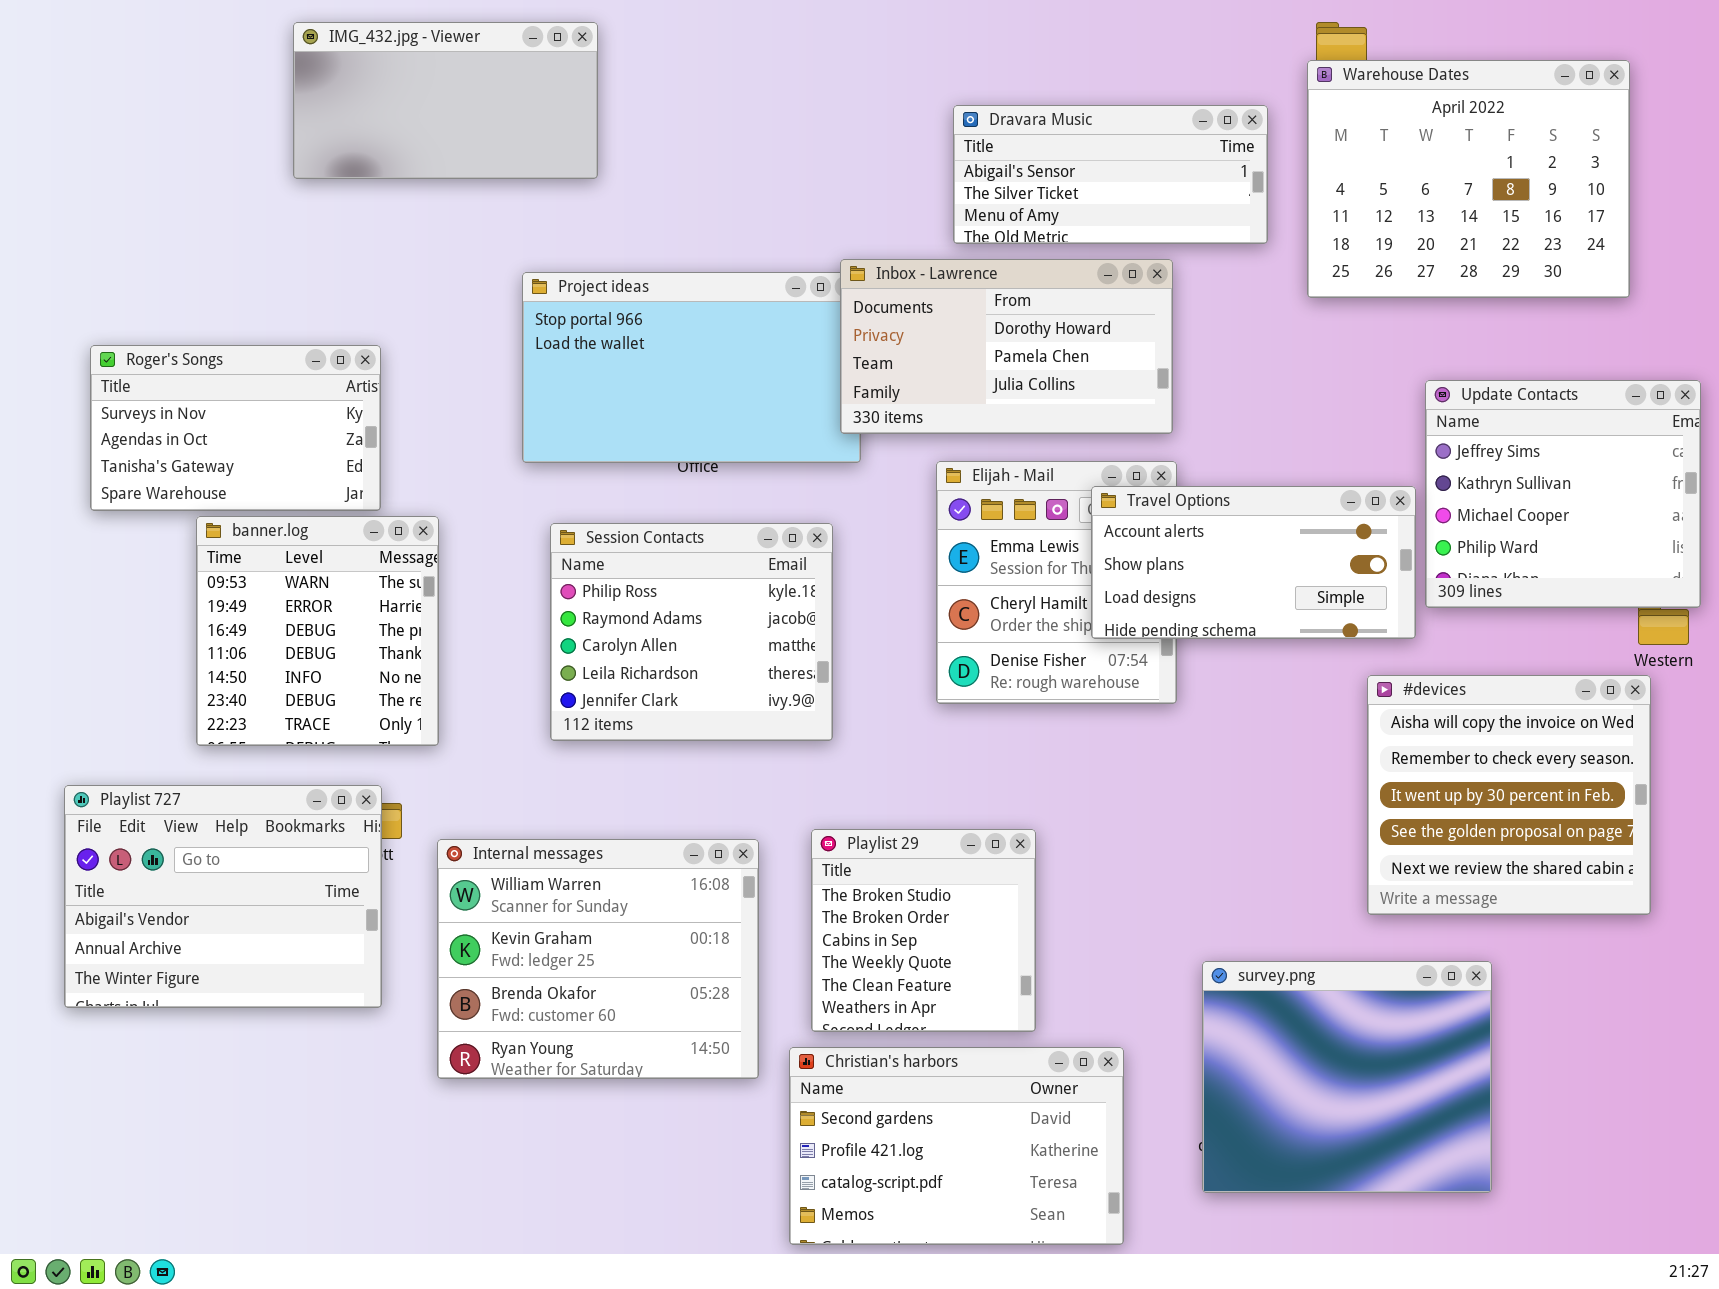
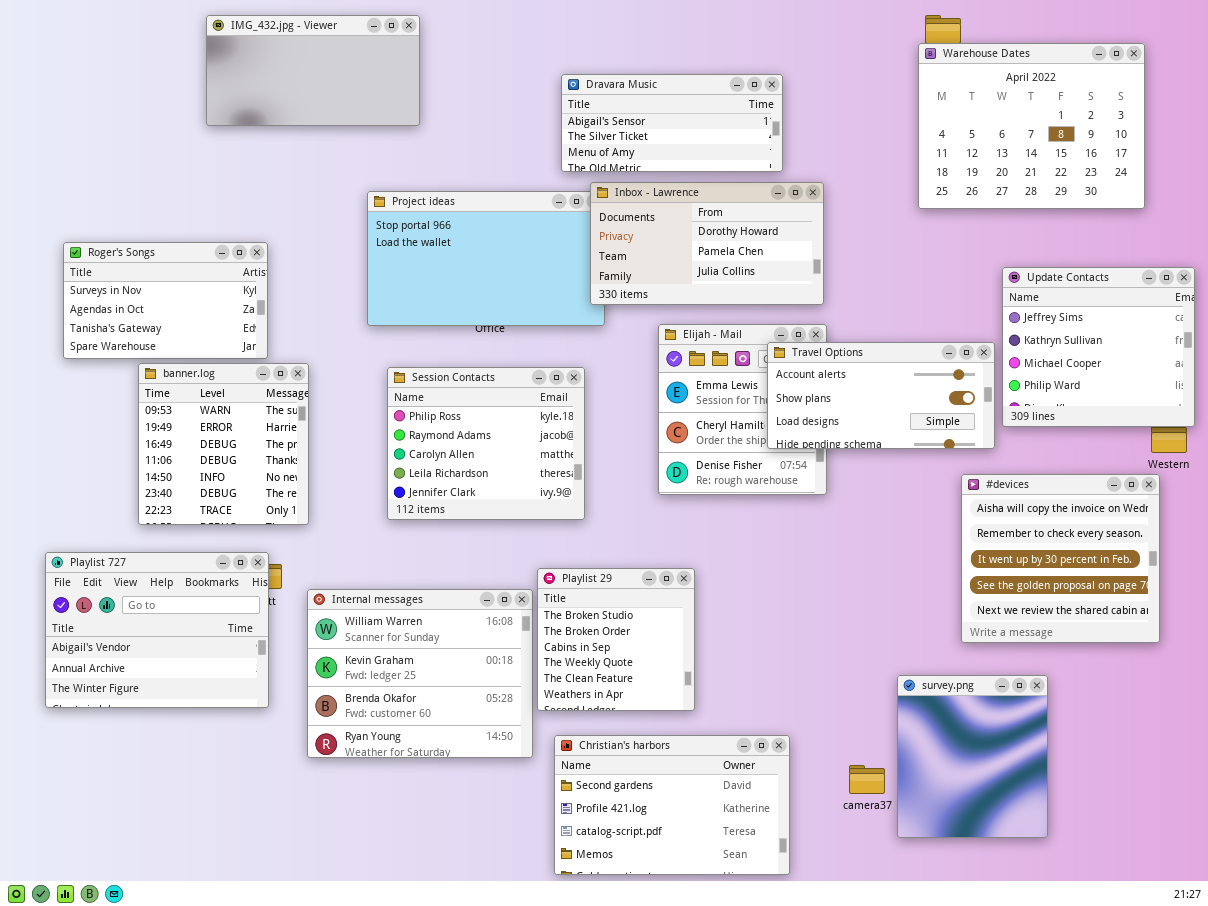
Dravara Music: [953,105,1268,244] -> [561,74,783,172], moved
Playlist 29: [811,829,1036,1032] -> [537,568,695,711], moved
survey.png: [1202,961,1492,1193] -> [897,675,1048,838], resized

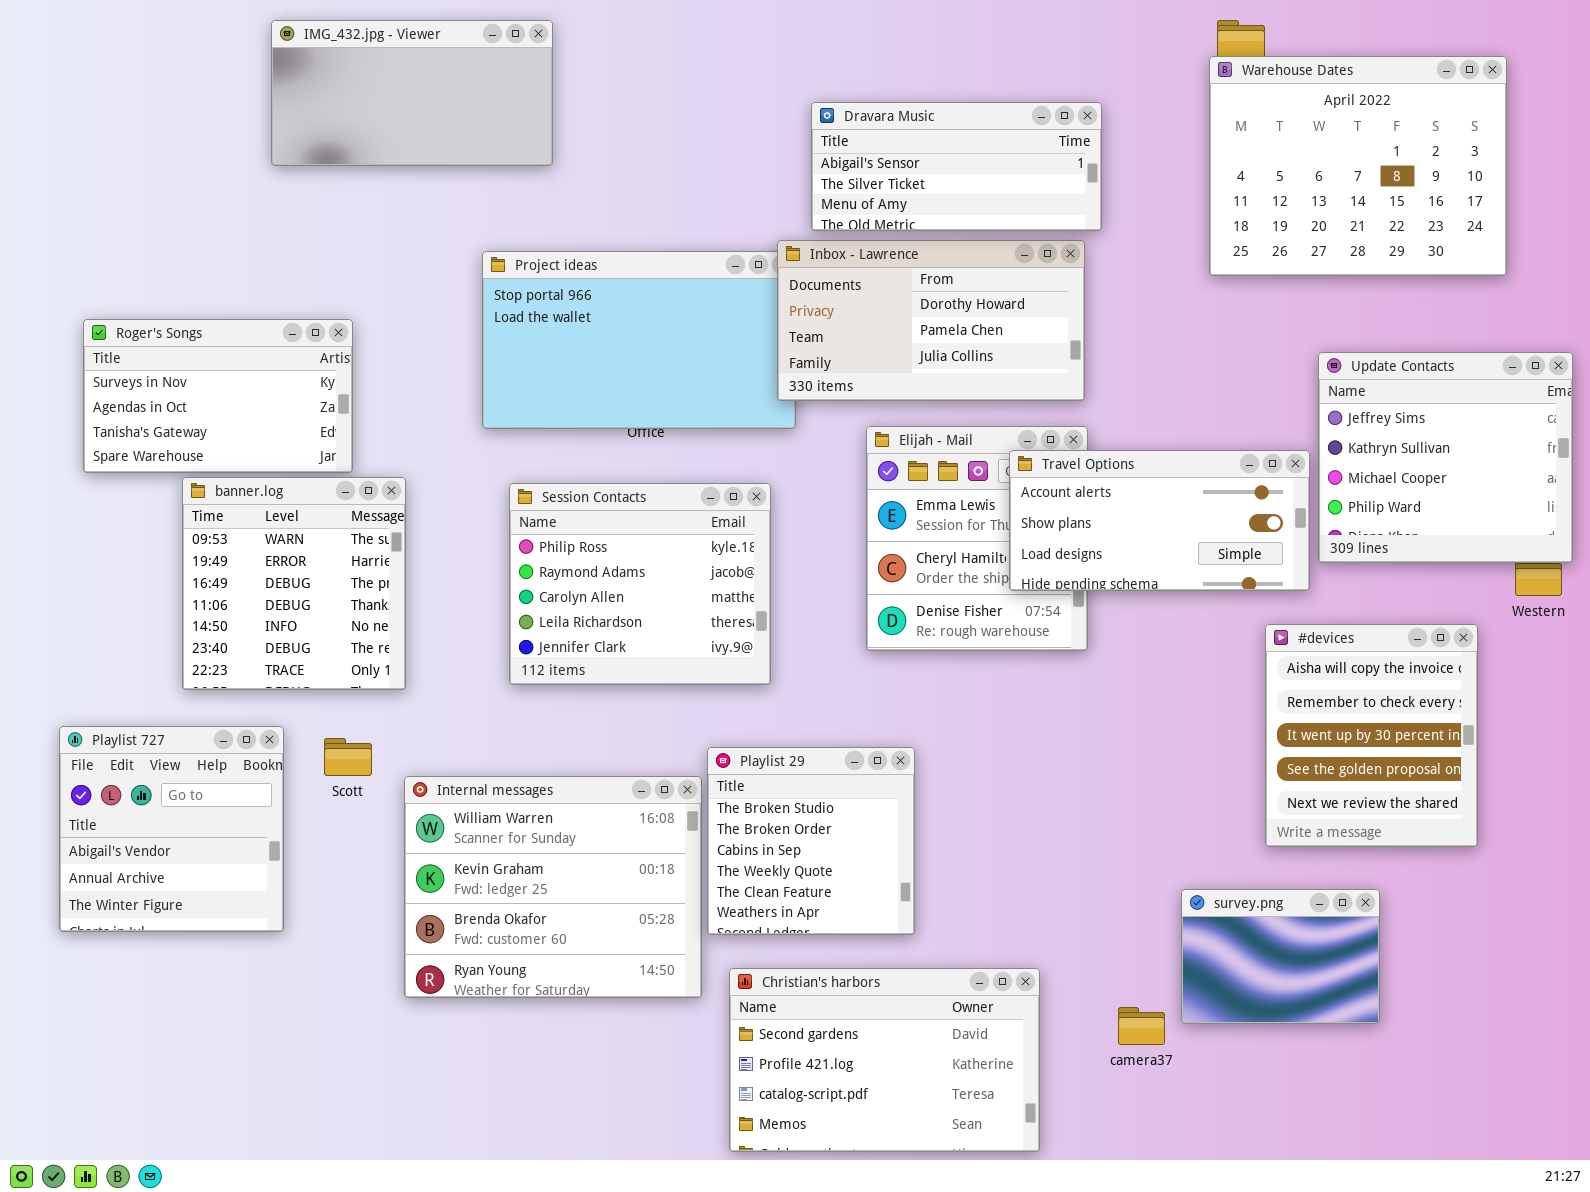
Dravara Music: [561,74,783,172] -> [811,102,1102,231], moved
#devices: [961,474,1160,643] -> [1265,624,1478,847], resized
Playlist 727: [45,552,269,708] -> [59,726,284,932], resized
survey.png: [897,675,1048,838] -> [1181,889,1380,1024], resized

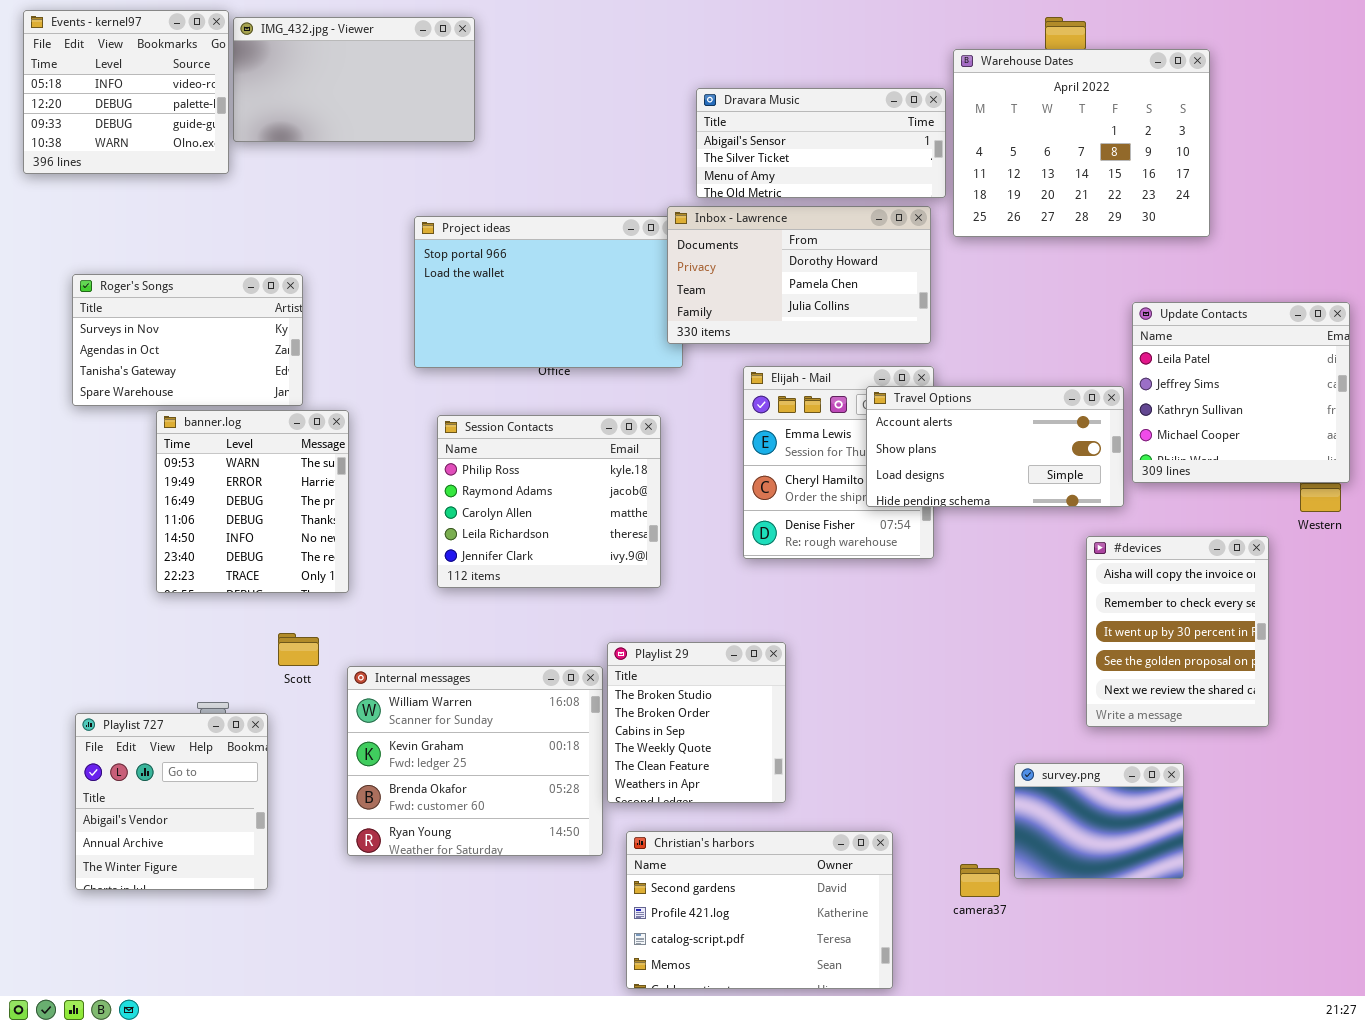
Events - kernel97: none -> [23,10,229,174], opened
Warehouse Dates: [1209,56,1507,276] -> [953,49,1210,237], moved
Update Contacts: [1318,352,1573,563] -> [1132,302,1350,483], scrolled up 1 row
Playlist 727: [59,726,284,932] -> [75,713,268,890], moved

